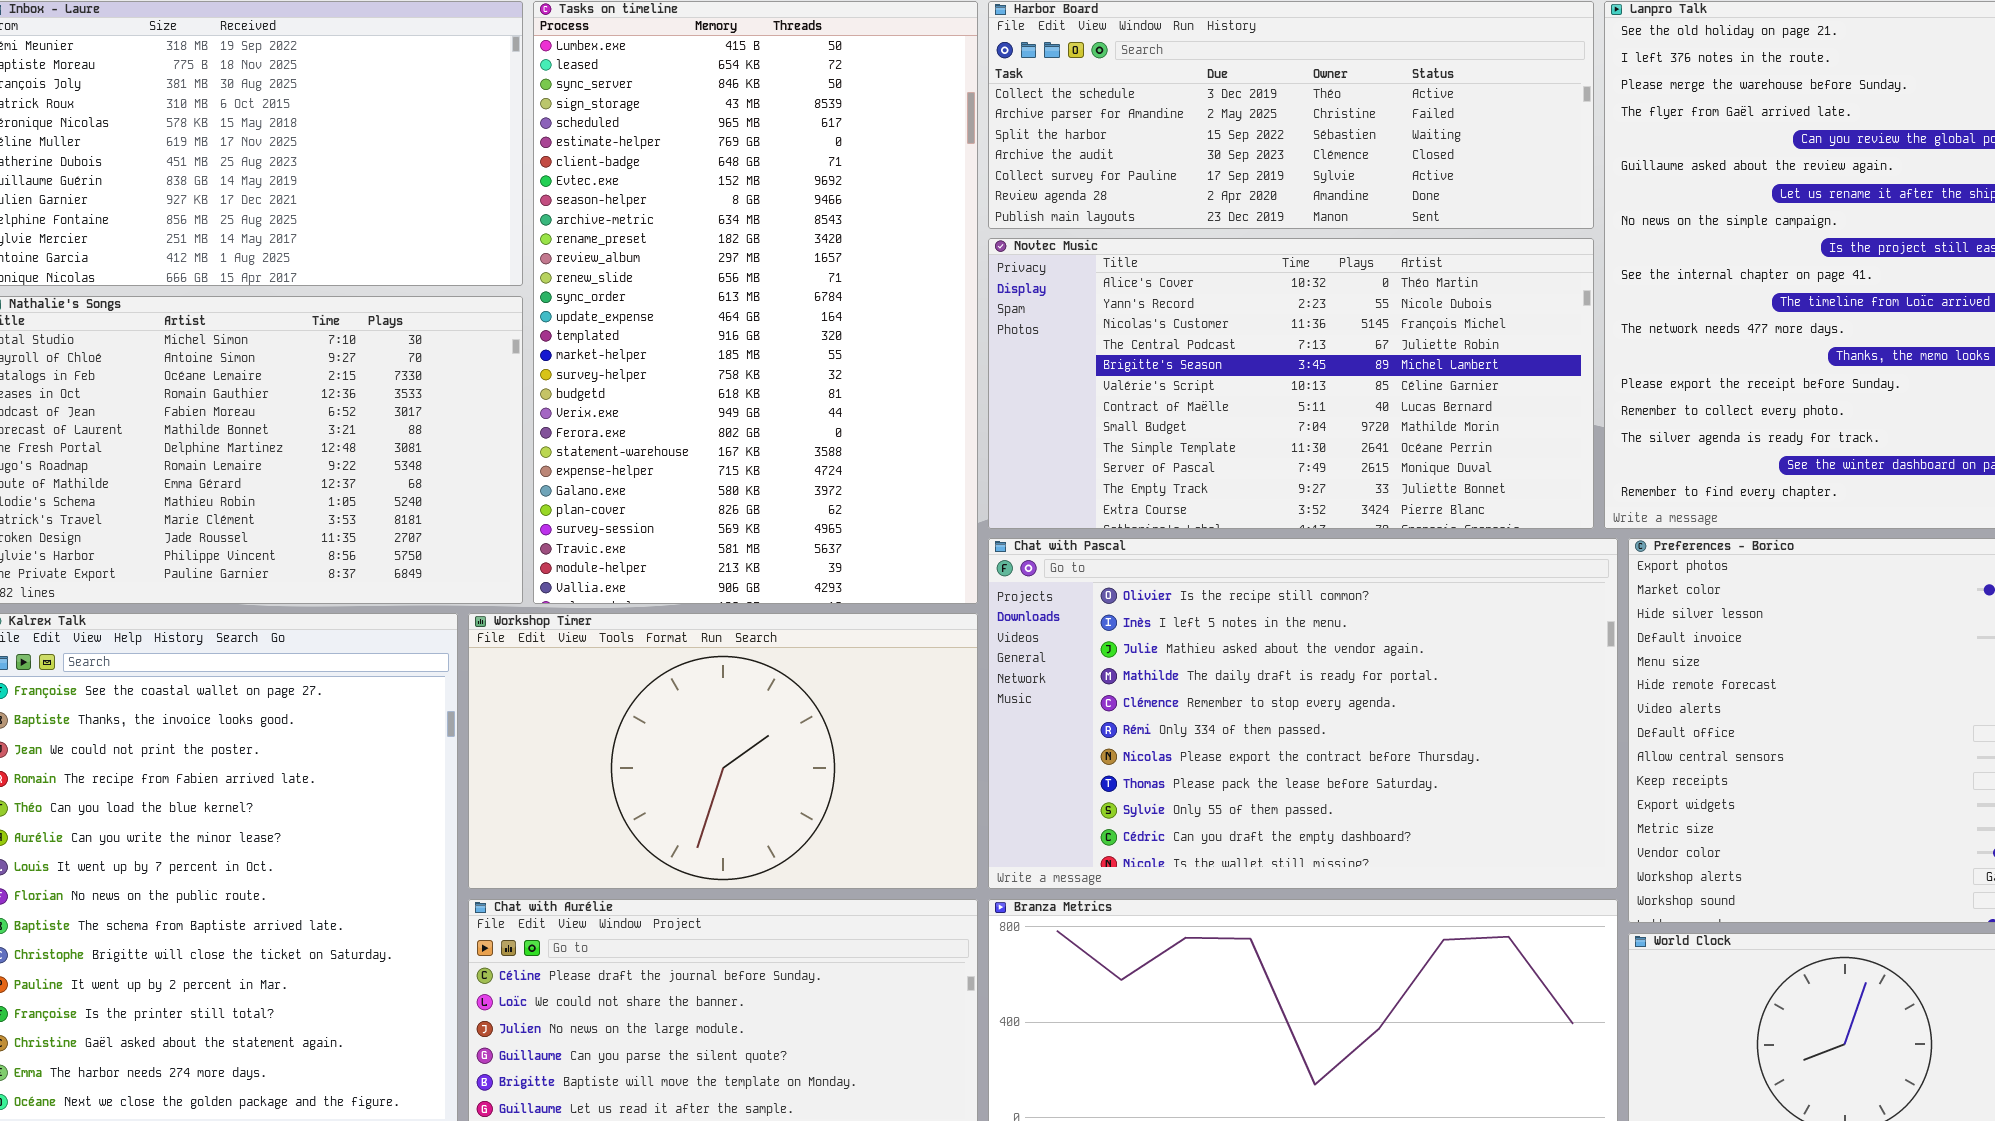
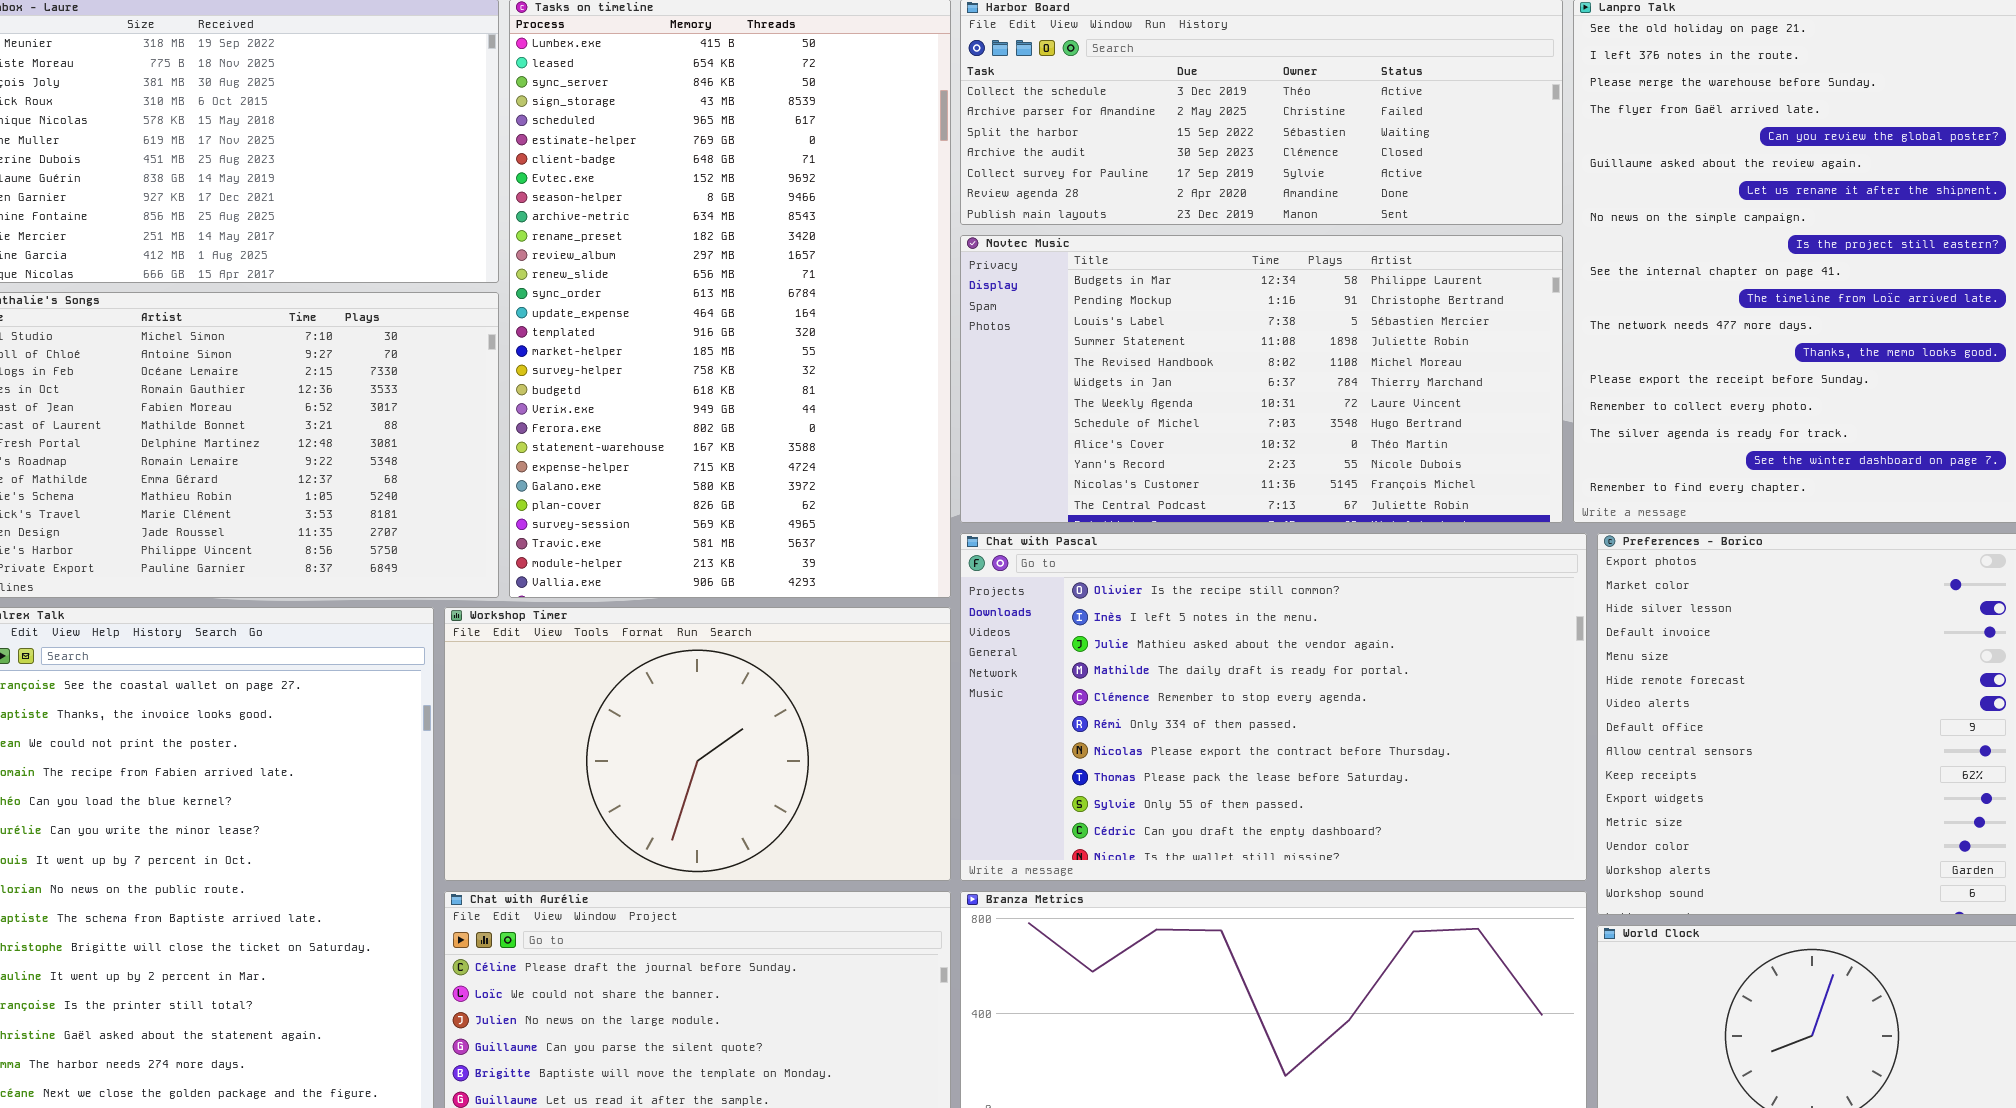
Novtec Music: [988,238,1594,529] -> [960,235,1563,523], scrolled up 8 rows

